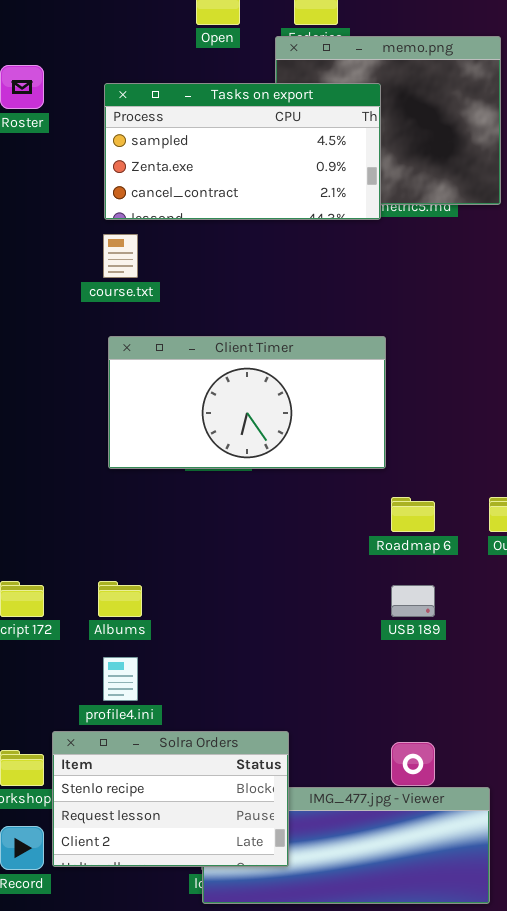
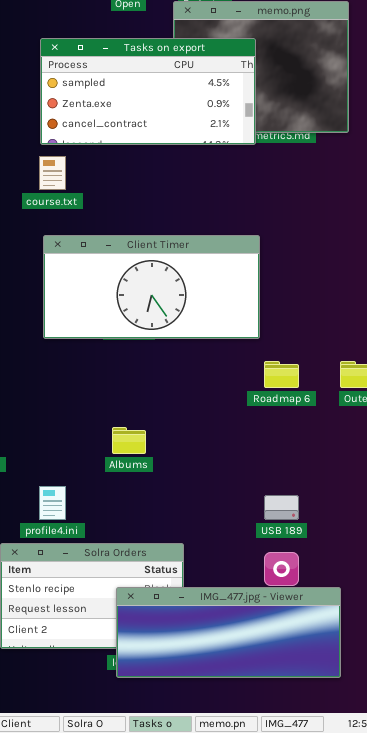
Albums: [98,581,142,617] -> [112,427,146,454], moved
USB 189: [391,585,435,617] -> [264,495,299,520], moved
IMG_477.jpg - Viewer: [202,787,490,904] -> [116,587,341,678], raised

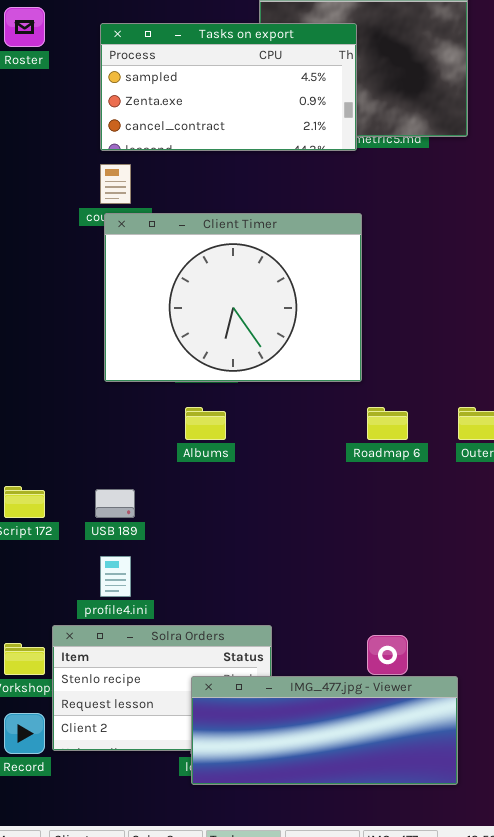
Client Timer: [43,235,260,339] -> [104,213,362,382], resized
Albums: [112,427,146,454] -> [185,407,226,440], moved
USB 189: [264,495,299,520] -> [95,489,135,518], moved

